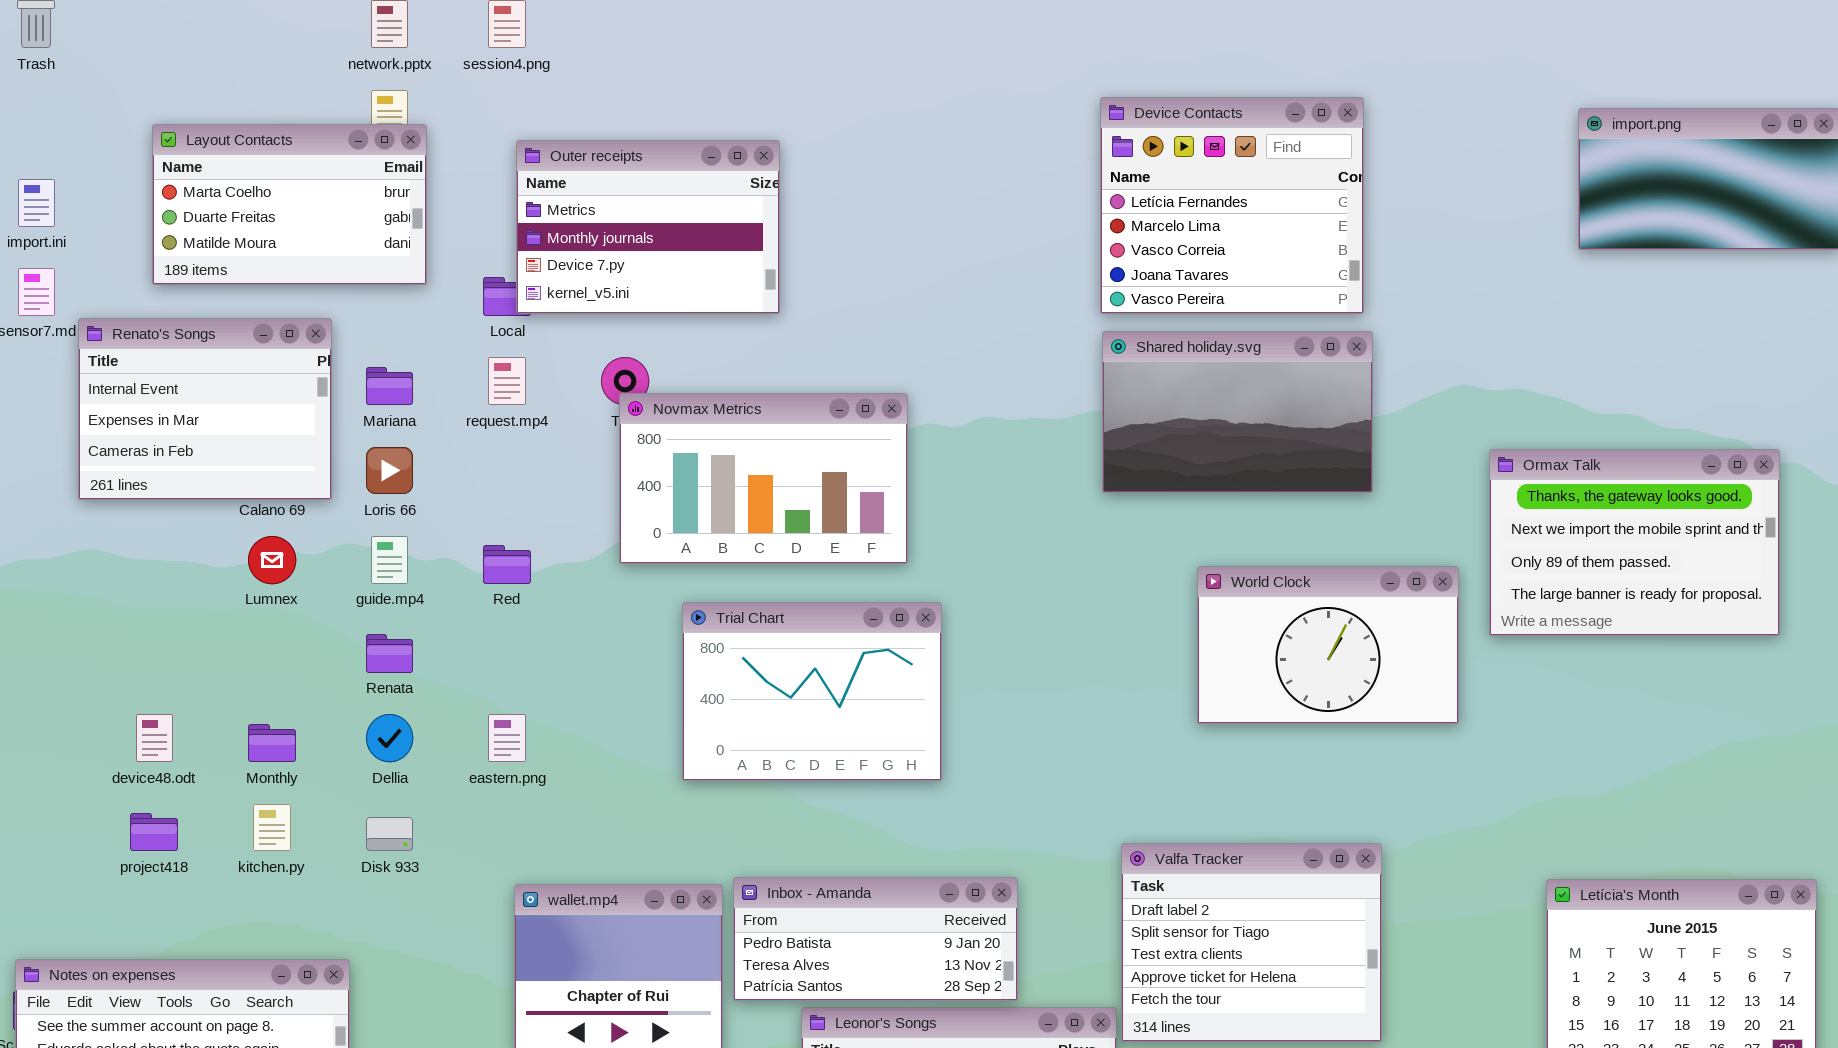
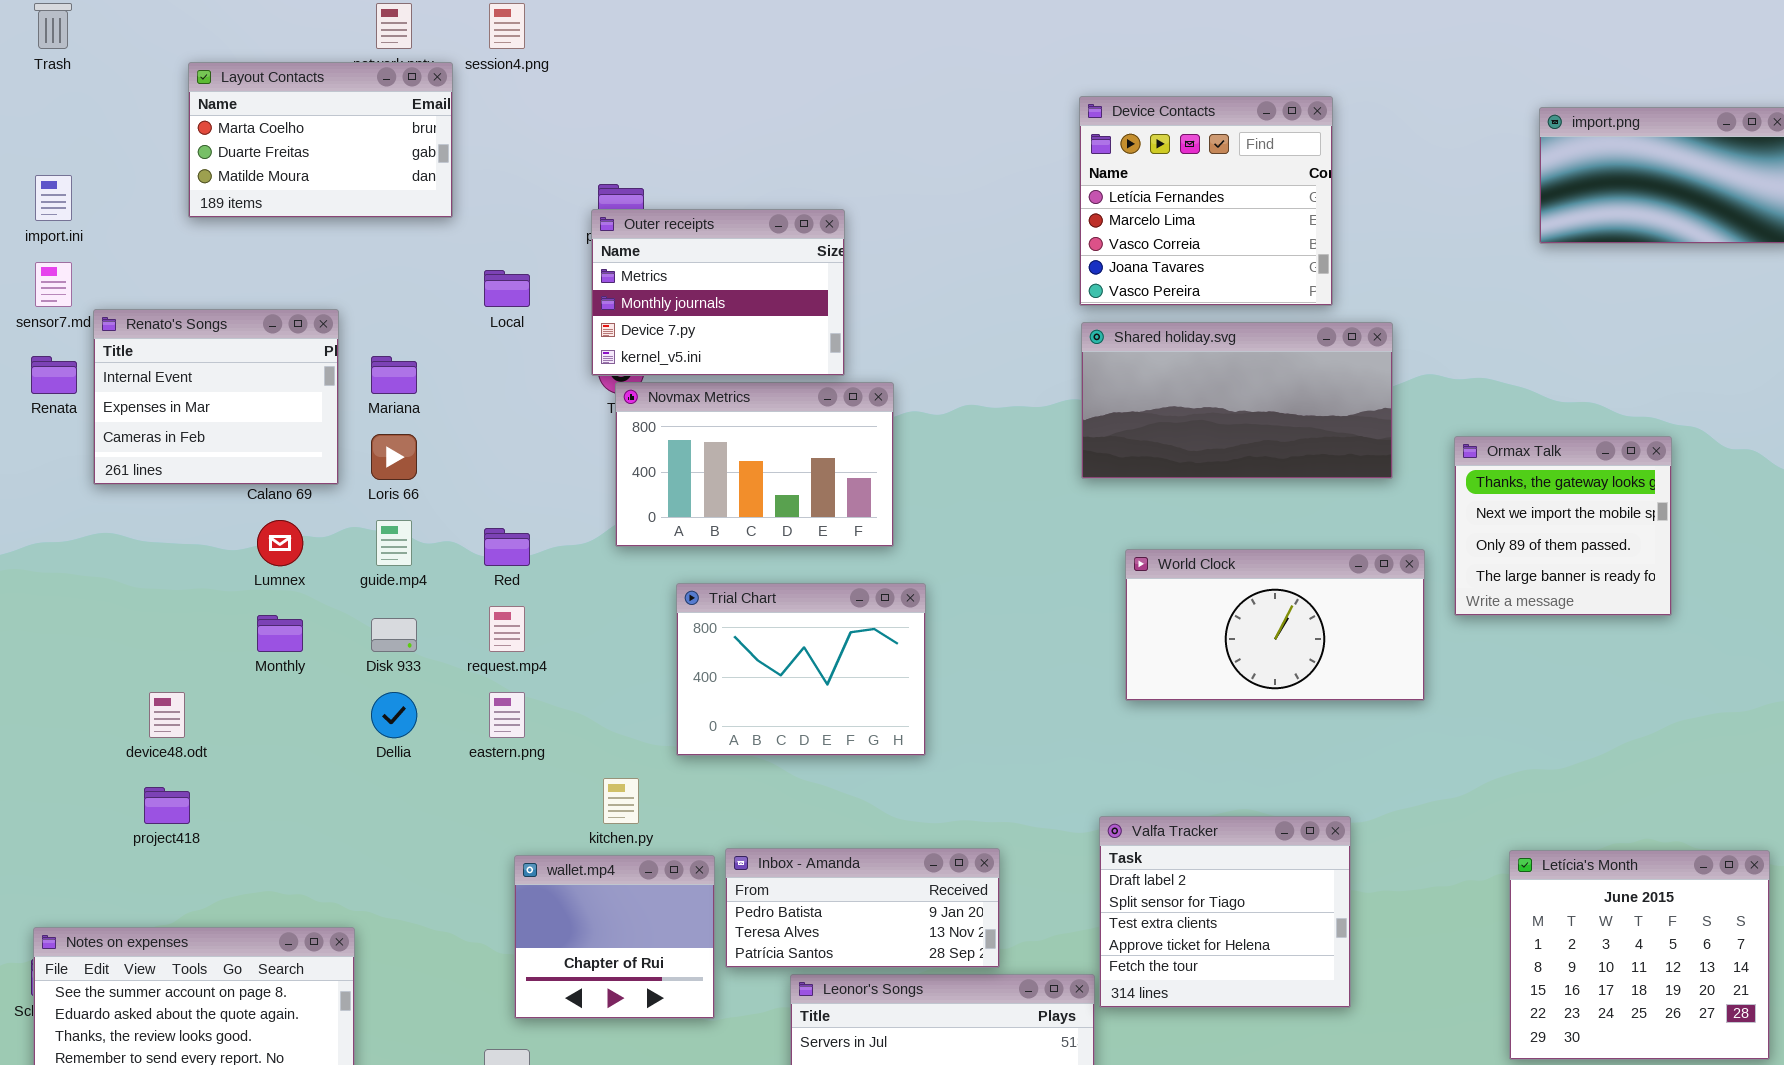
Layout Contacts: [152,124,427,285] -> [188,62,453,218], moved
Outer receipts: [516,140,780,314] -> [591,209,845,376], moved
Shared holiday.svg: [1102,331,1373,493] -> [1081,322,1393,479], resized
request.mp4: [488,357,526,405] -> [489,606,525,652], moved
Ormax Talk: [1489,449,1780,636] -> [1454,436,1672,616], resized
World Clock: [1197,566,1459,724] -> [1125,549,1425,701], resized
Renata: [366,634,413,673] -> [31,356,77,394], moved
Monthly: [248,724,296,762] -> [257,615,303,652], moved
kitchen.py: [253,804,291,851] -> [603,778,639,824], moved
Disk 933: [366,817,413,851] -> [371,618,417,652], moved

